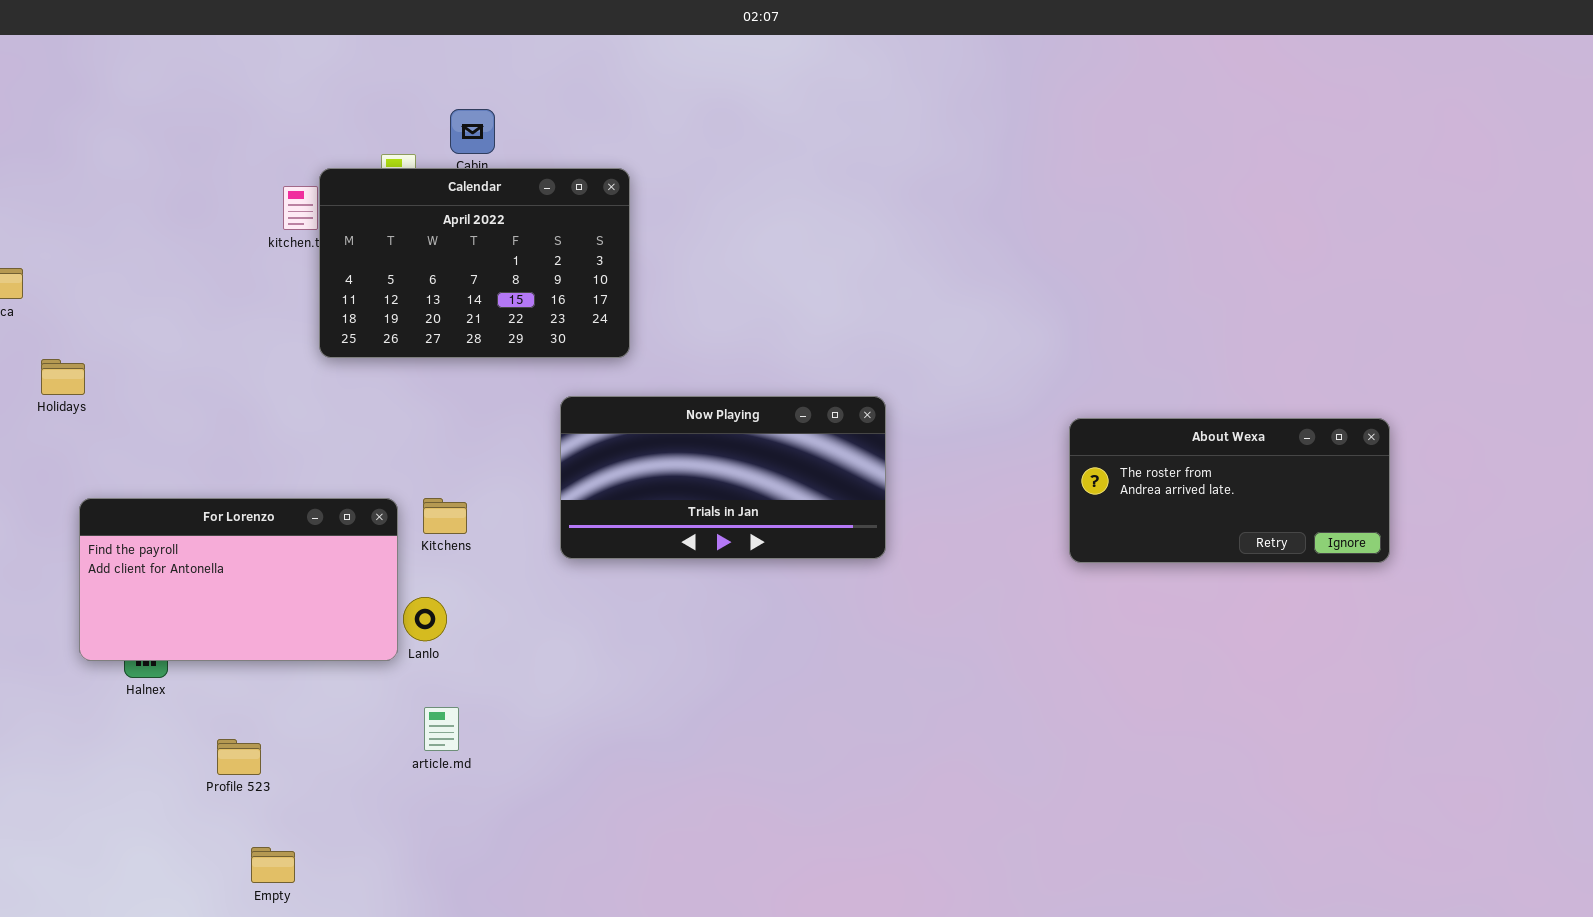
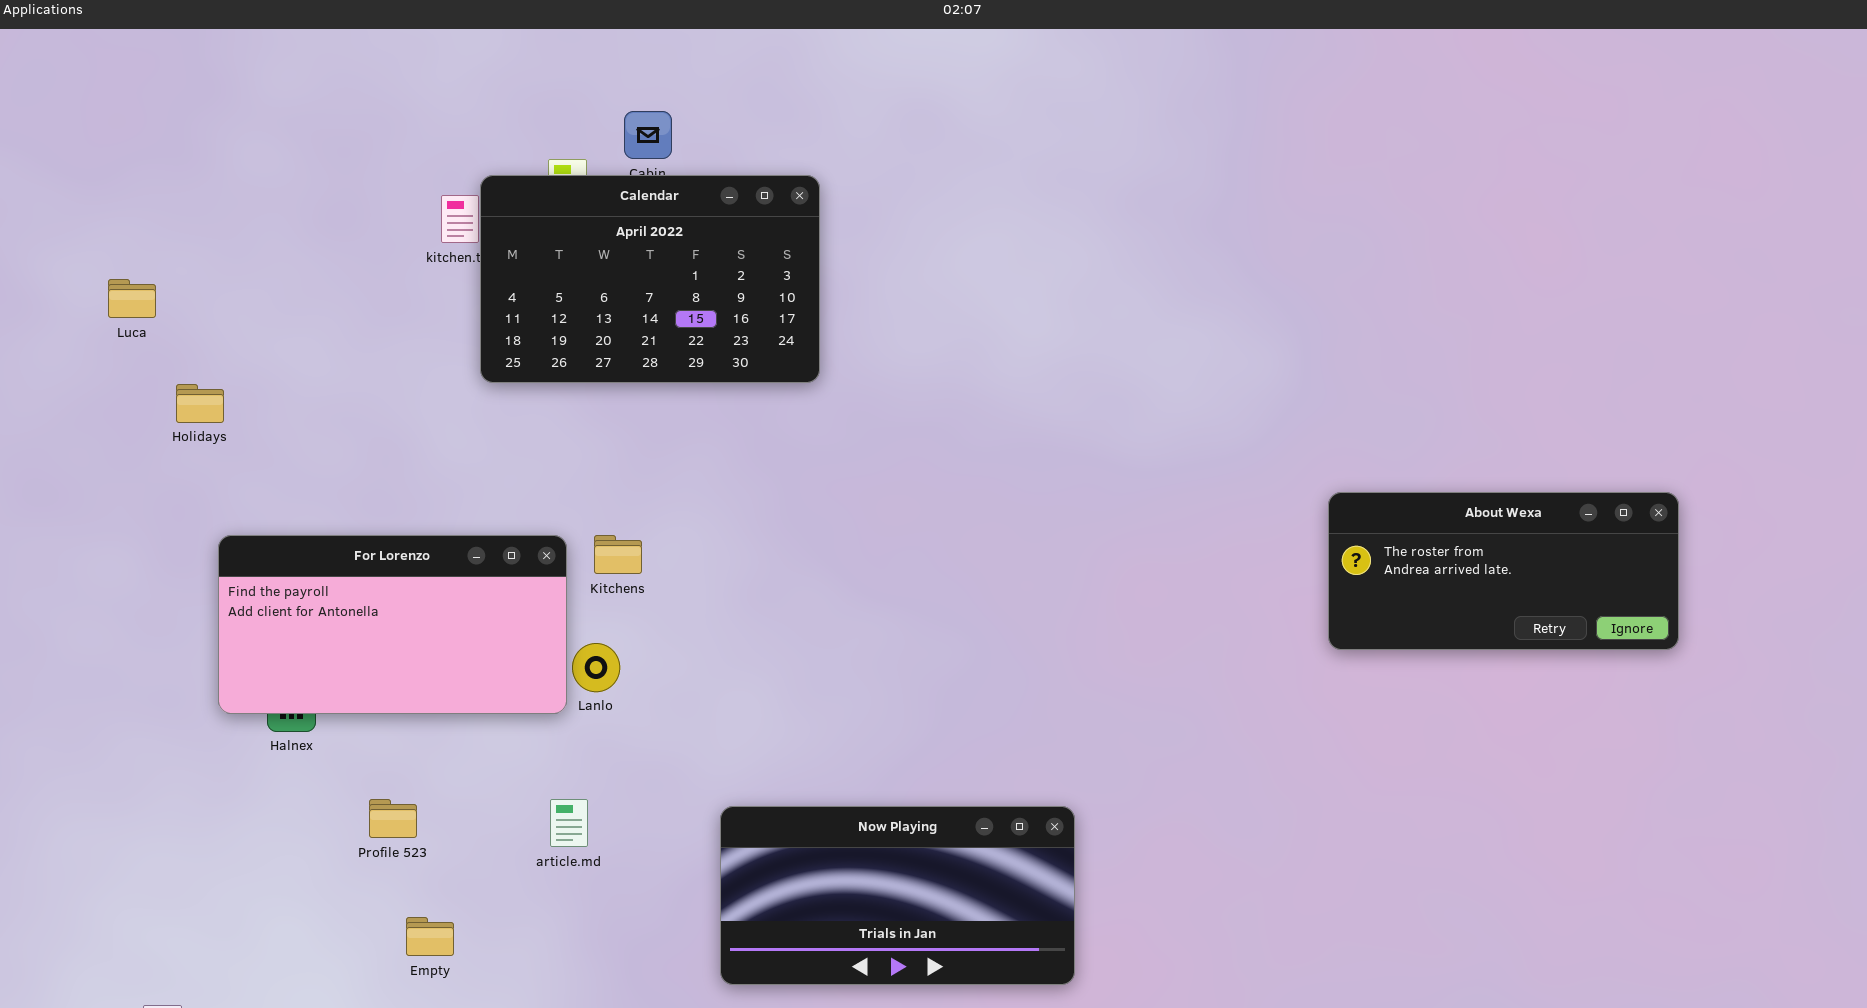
Now Playing: [560,396,886,559] -> [720,806,1075,985], moved
About Wexa: [1069,418,1390,563] -> [1328,492,1679,650], moved
article.md: [424,707,459,751] -> [550,799,588,847], moved

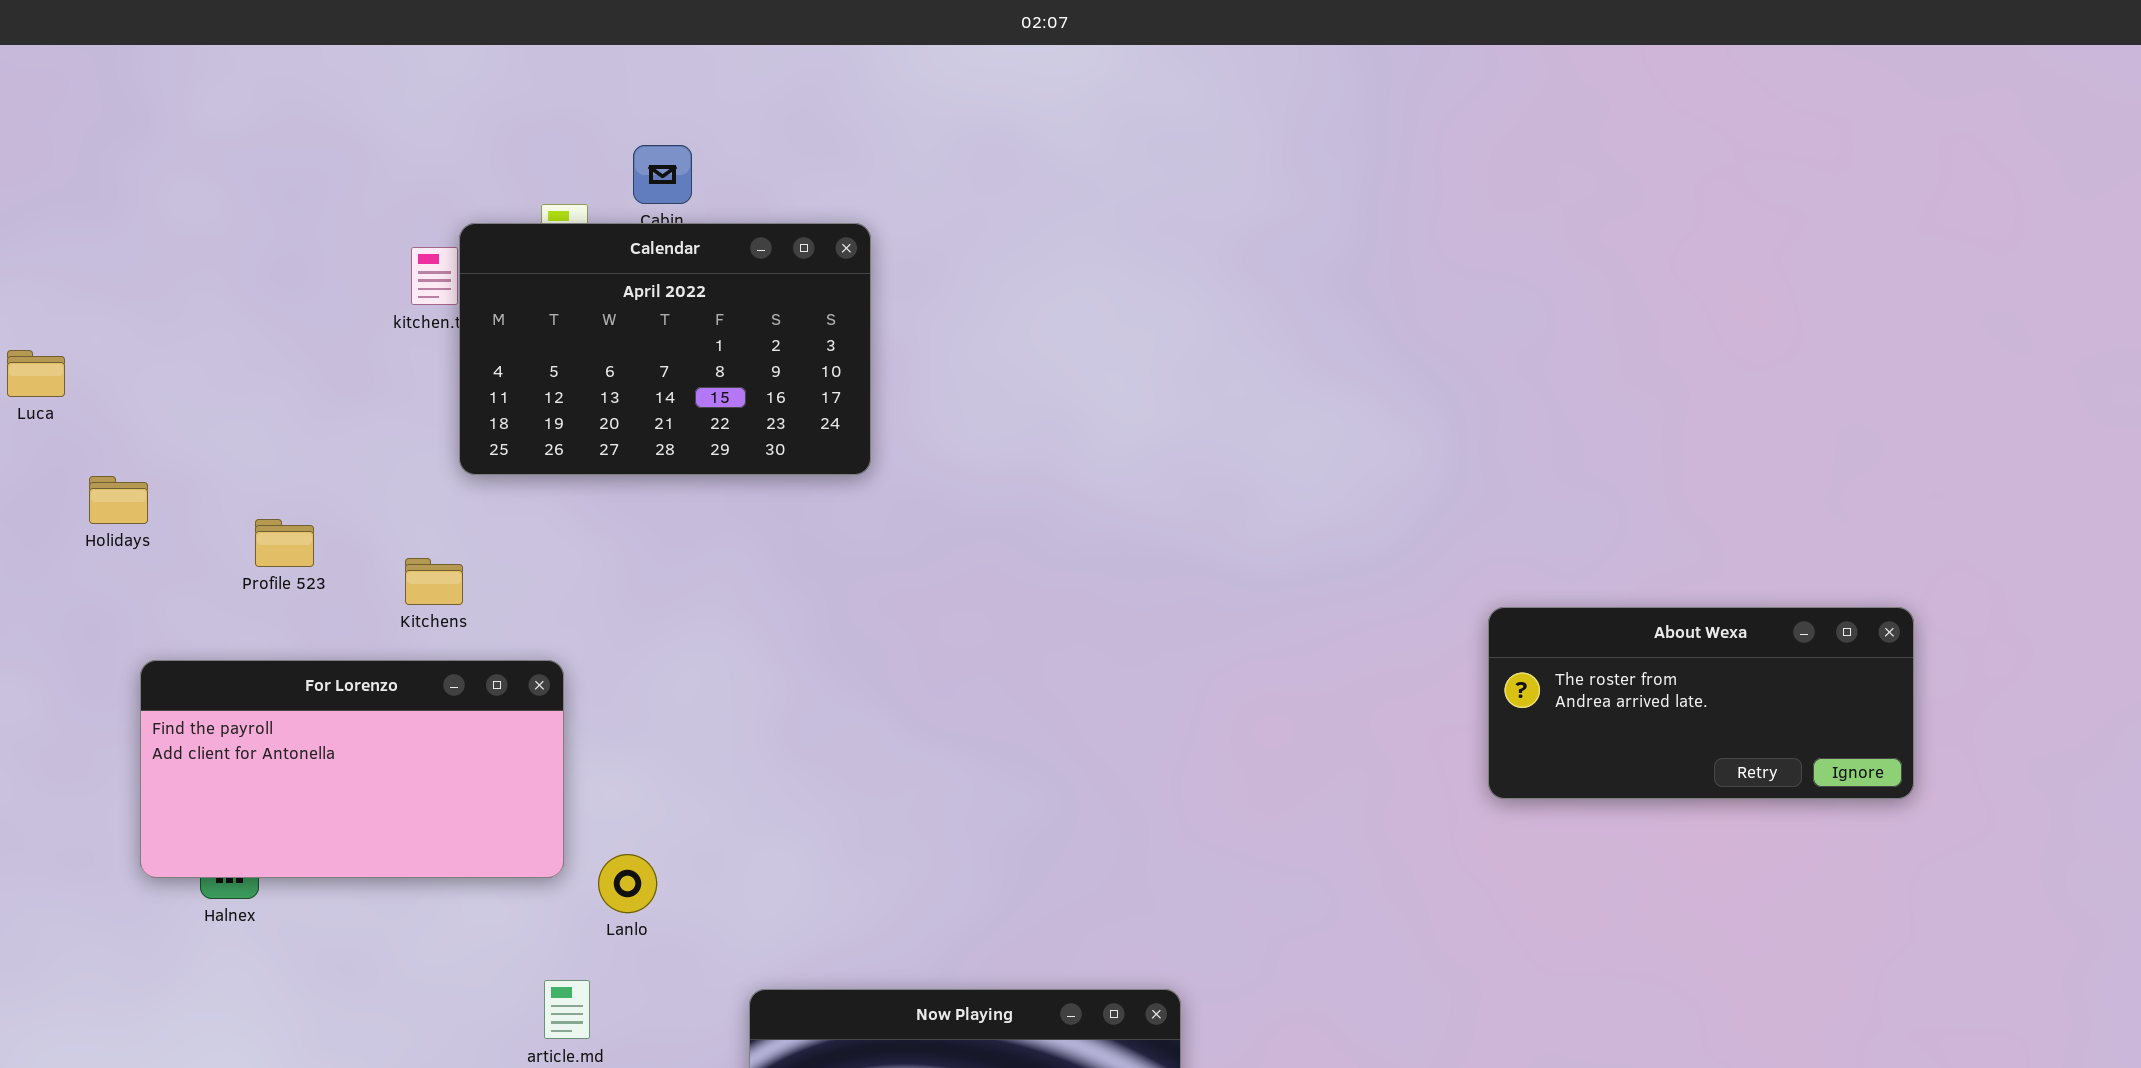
Kitchens: [594,535,642,574] -> [405,558,463,605], moved
Lanlo: [572,643,620,692] -> [598,854,657,913], moved
Profile 523: [369,799,417,838] -> [255,519,314,567], moved

